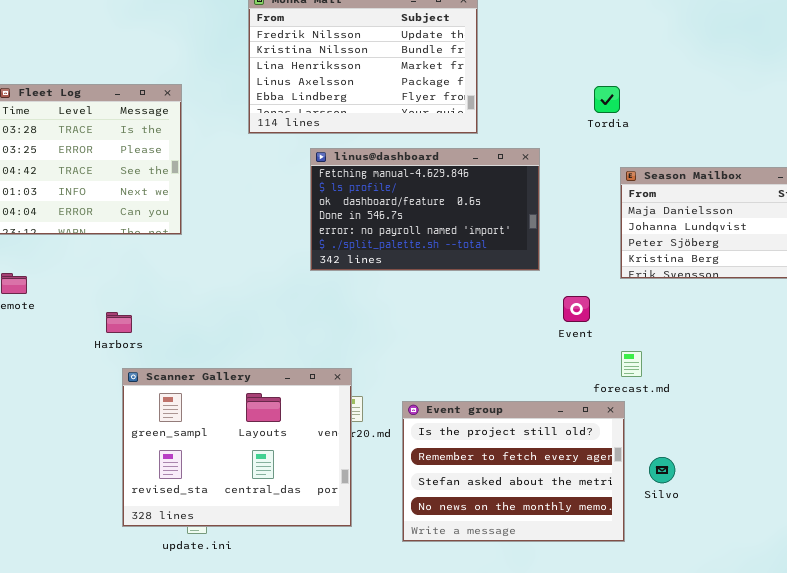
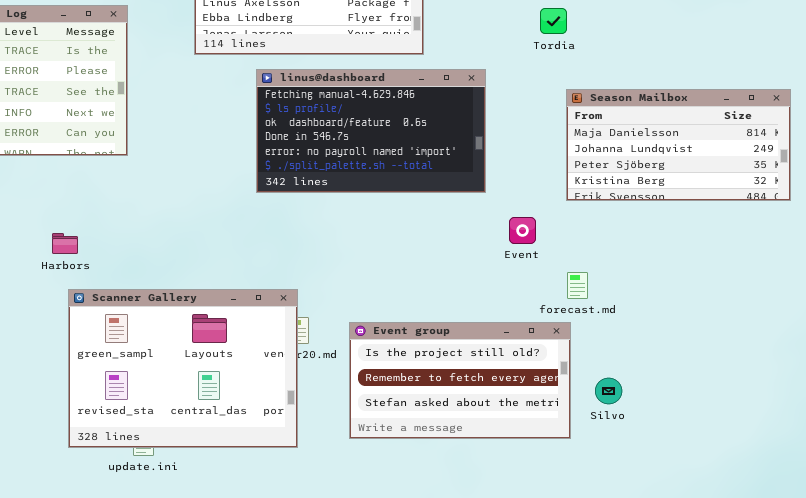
Event group: [402,401,625,542] -> [349,322,571,439], resized

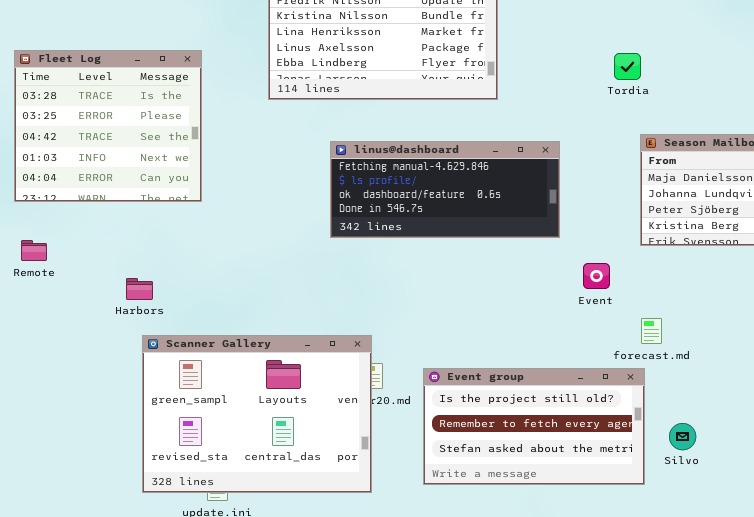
linus@dashboard: [256,69,486,193] -> [330,141,560,238], resized

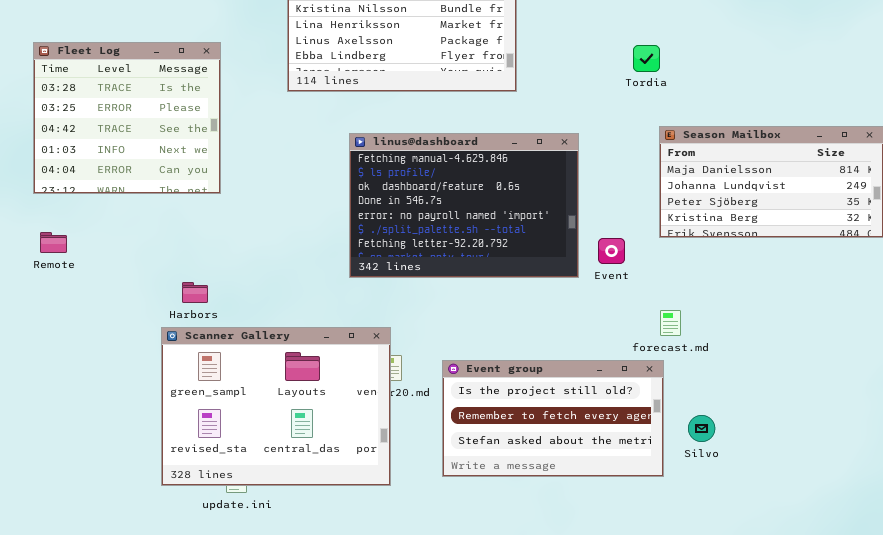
linus@dashboard: [330,141,560,238] -> [349,133,579,278], resized
Event: [583,263,610,289] -> [598,238,625,264], moved
Harbors: [126,278,153,300] -> [182,282,208,303], moved

